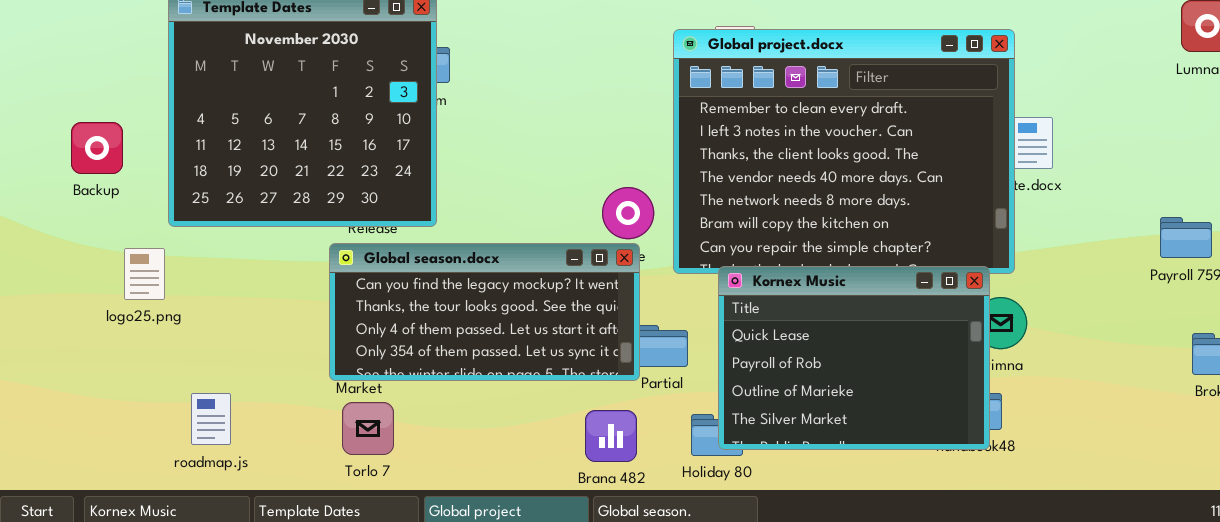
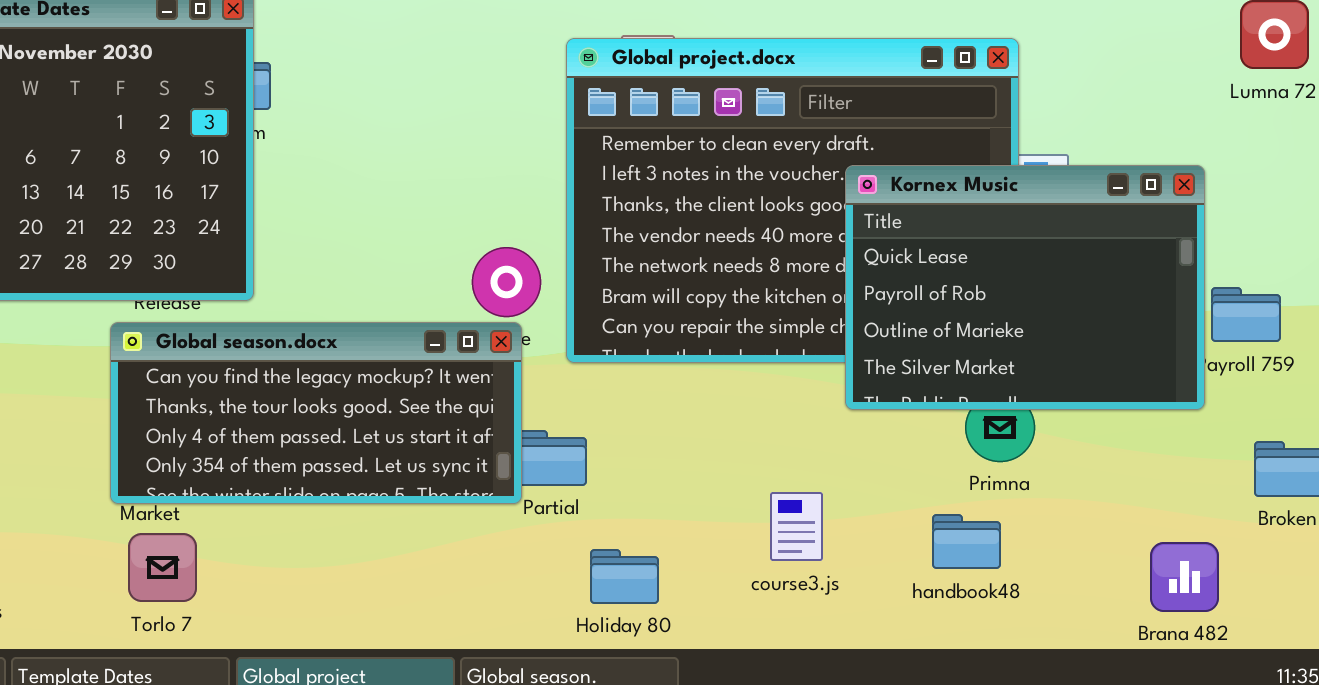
Kornex Music: [718,266,990,450] -> [845,165,1205,410], moved
Brana 482: [585,410,637,462] -> [1150,542,1219,612], moved

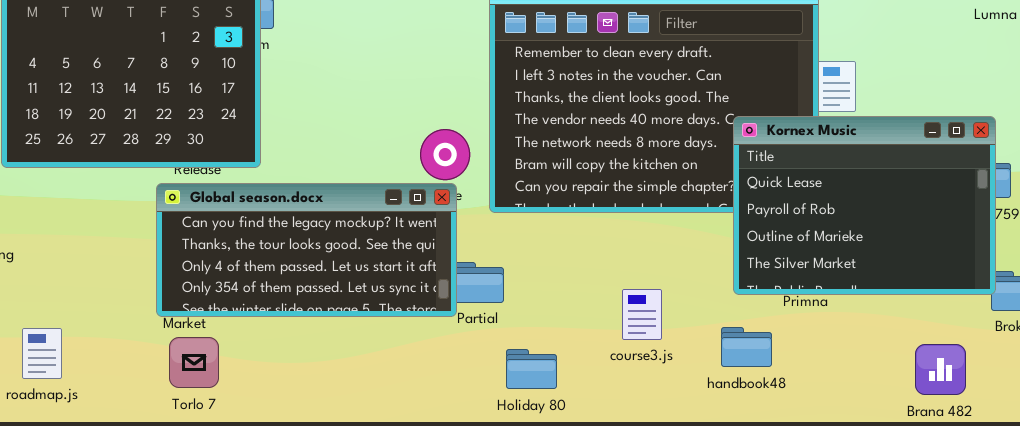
Kornex Music: [845,165,1205,410] -> [733,116,996,295], moved
course3.js: [770,492,823,561] -> [622,289,662,340], moved
handbook48: [932,514,1001,569] -> [721,327,772,367], moved

